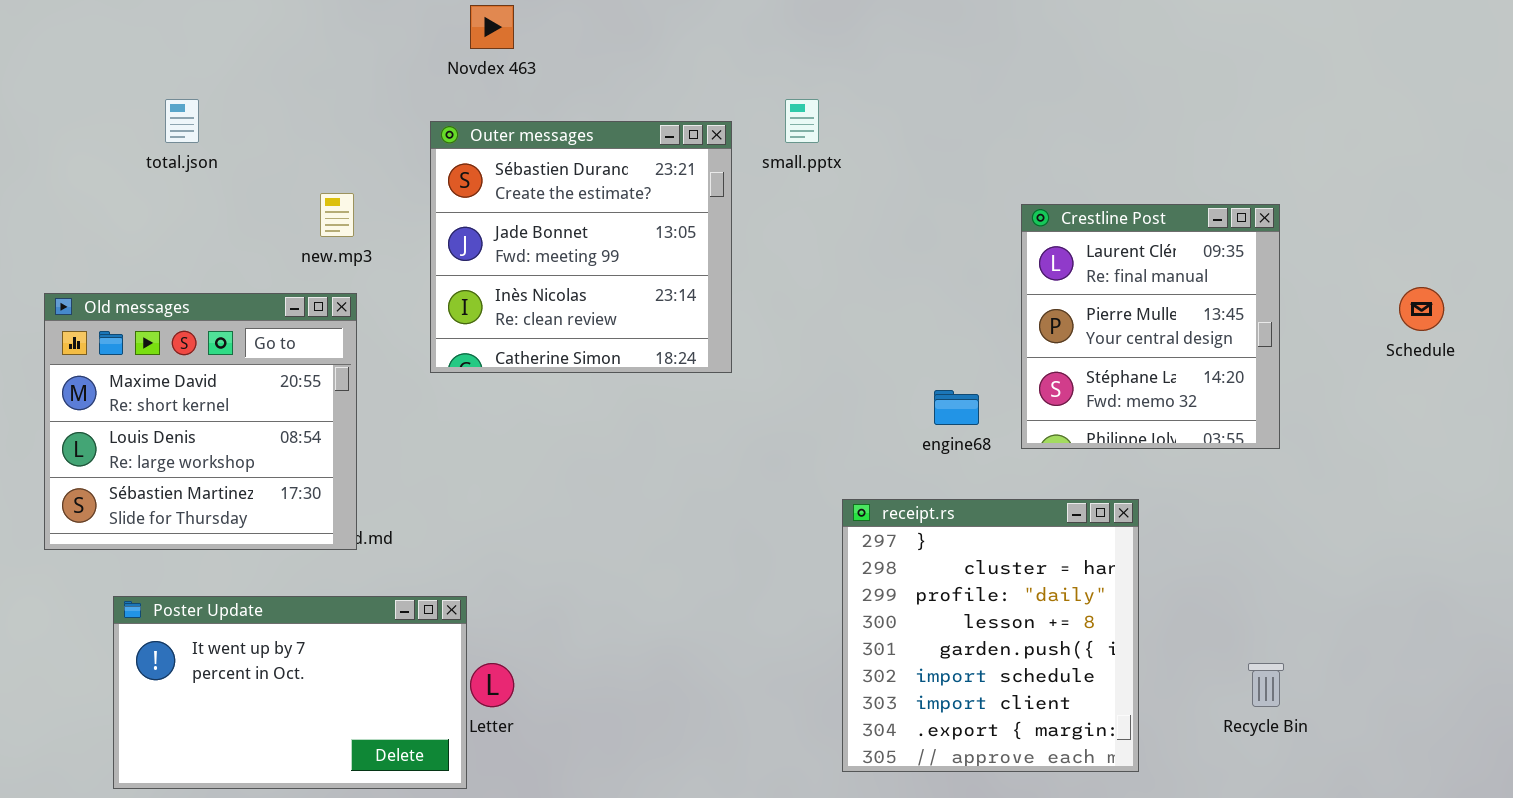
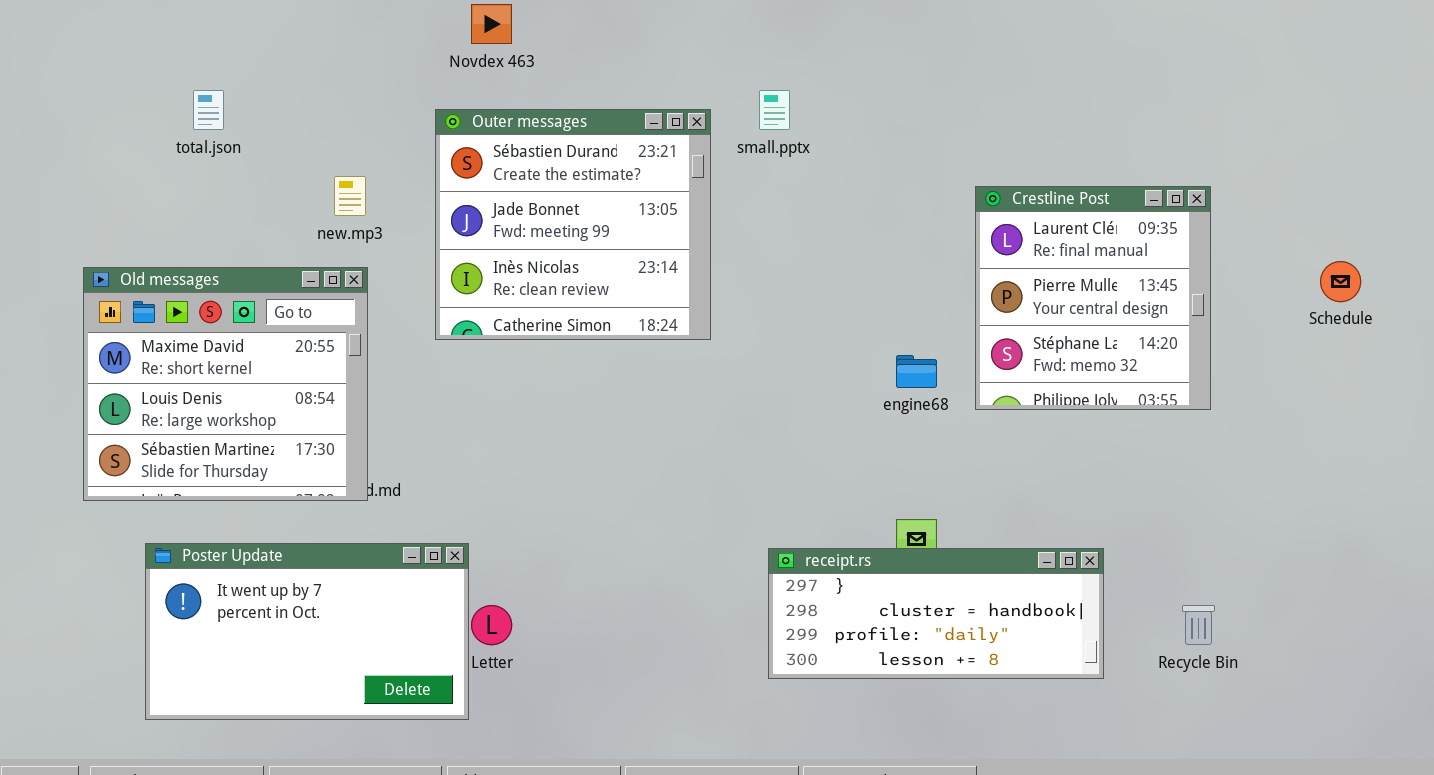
receipt.rs: [842,499,1139,772] -> [768,548,1104,679], moved, resized

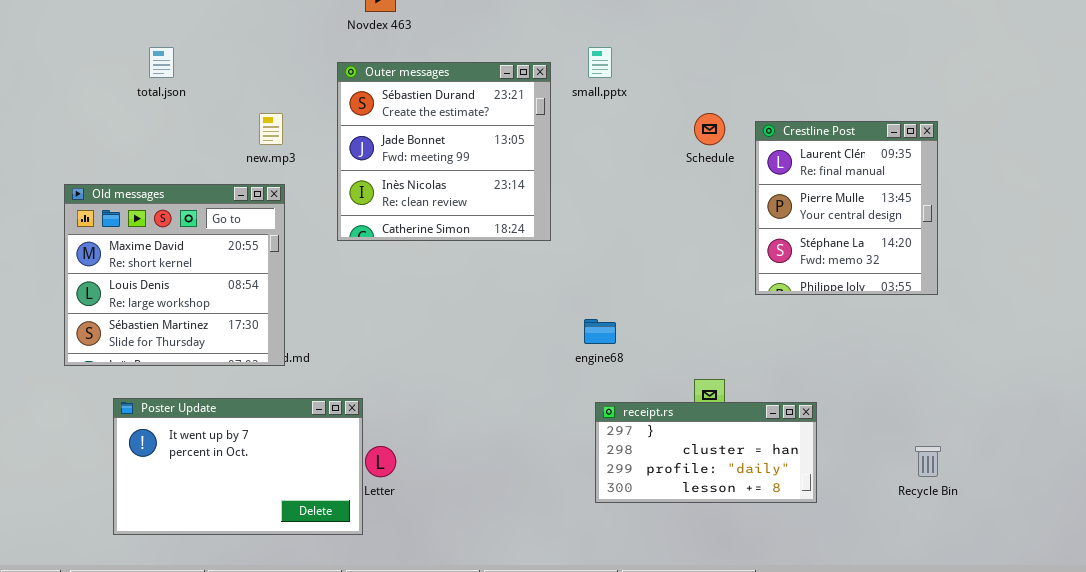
Schedule: [1320,261,1361,302] -> [694,113,725,145], moved
engine68: [896,355,937,388] -> [584,319,616,344], moved
receipt.rs: [768,548,1104,679] -> [595,402,817,503], resized

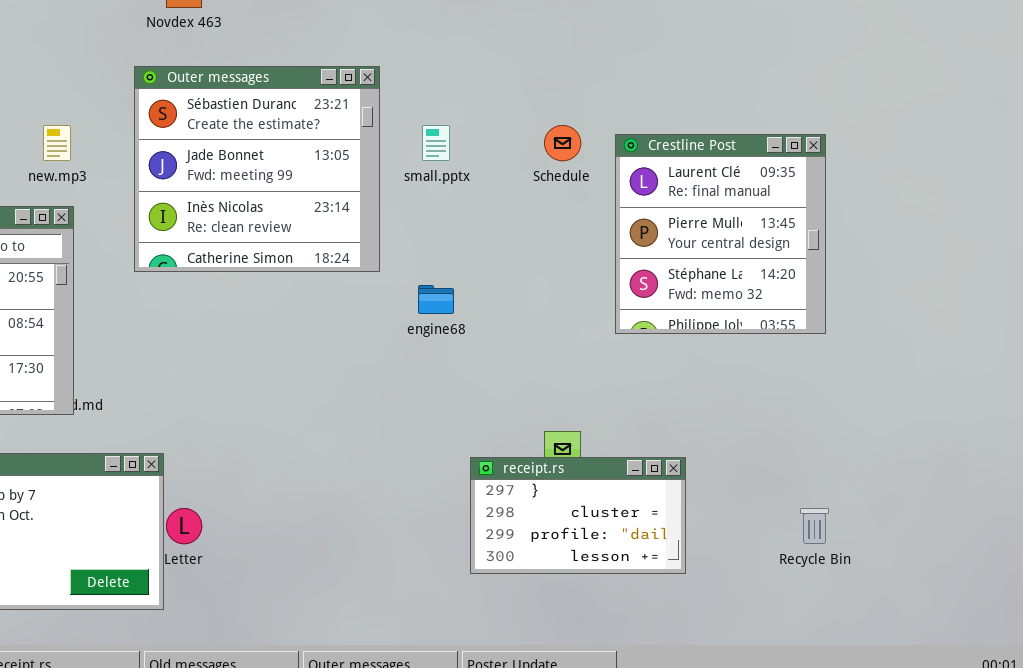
small.pptx: [588,47,612,78] -> [422,125,450,161], moved
engine68: [584,319,616,344] -> [418,285,454,314], moved
receipt.rs: [595,402,817,503] -> [470,457,686,574], resized

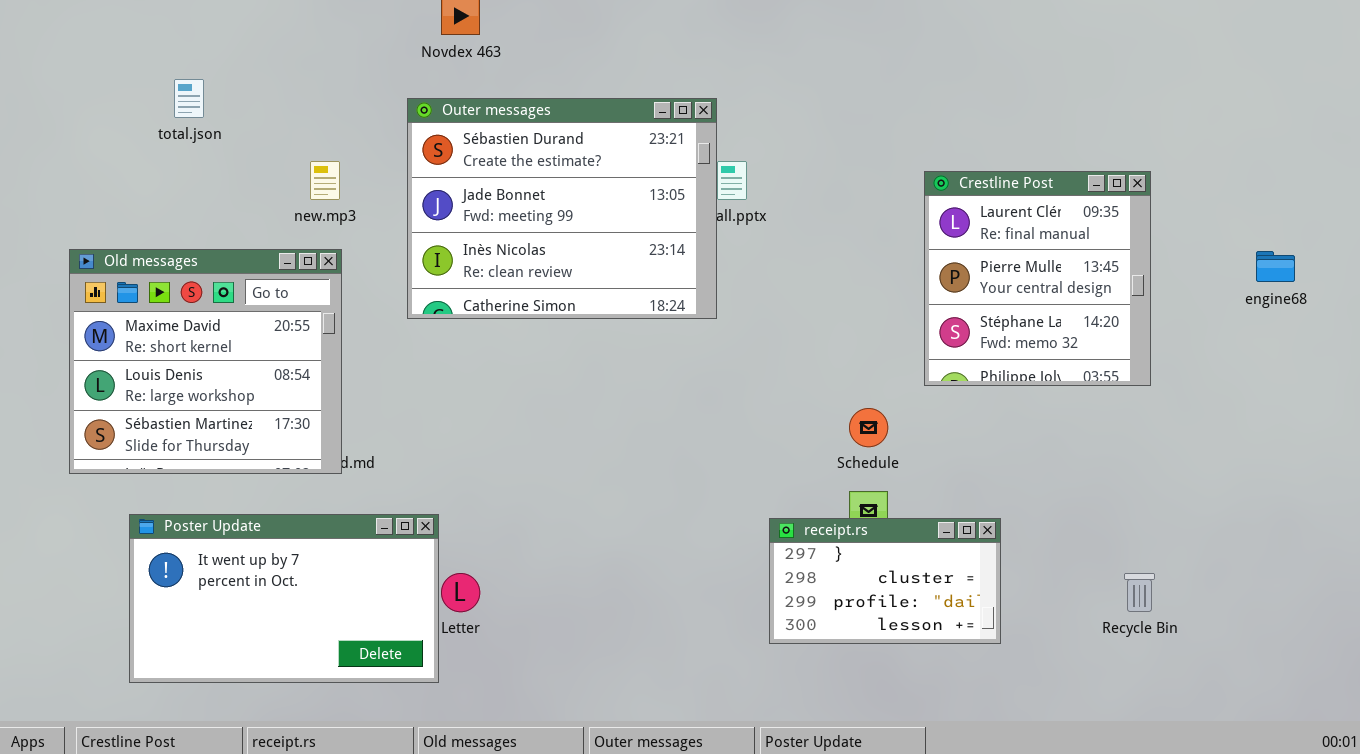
Outer messages: [134,66,380,272] -> [407,98,717,319], resized
Schedule: [544,125,581,161] -> [849,408,888,447], moved
engine68: [418,285,454,314] -> [1256,251,1295,282], moved

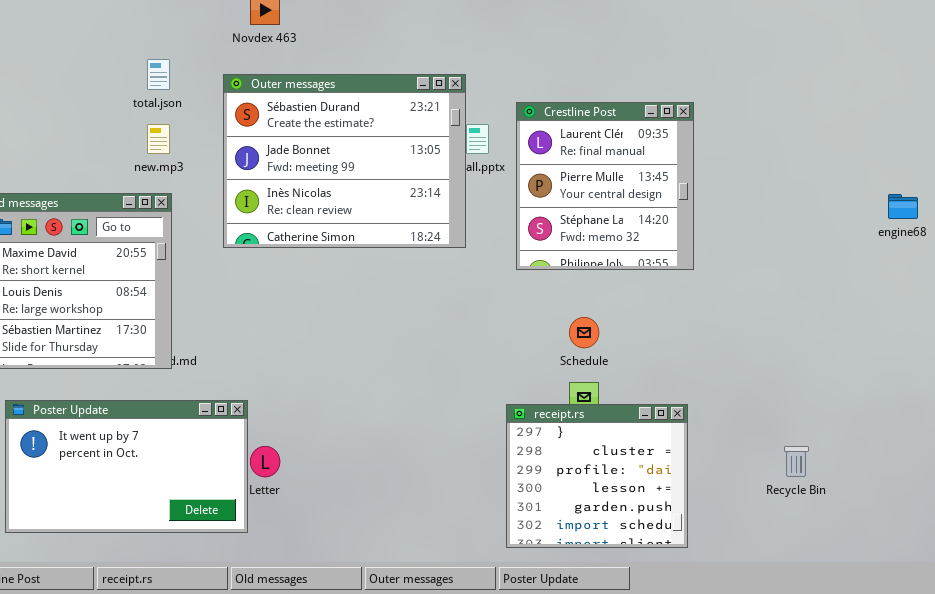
total.json: [174,79,204,118] -> [147,59,170,90], moved
Crestline Post: [924,171,1151,386] -> [516,102,694,270], moved
receipt.rs: [769,518,1001,644] -> [506,404,688,548], resized

